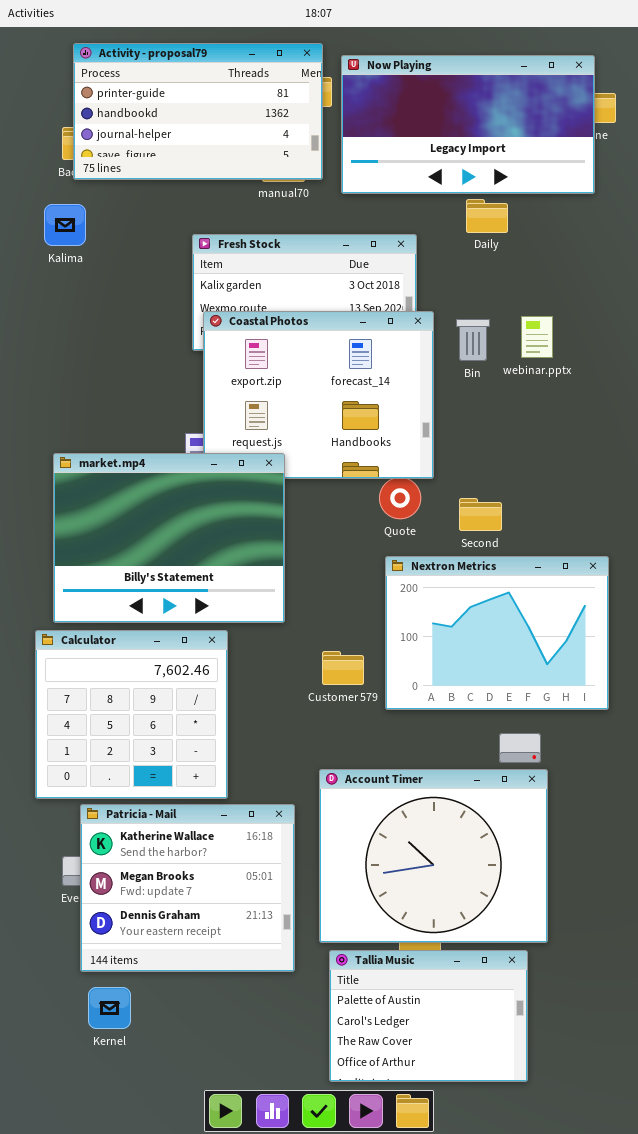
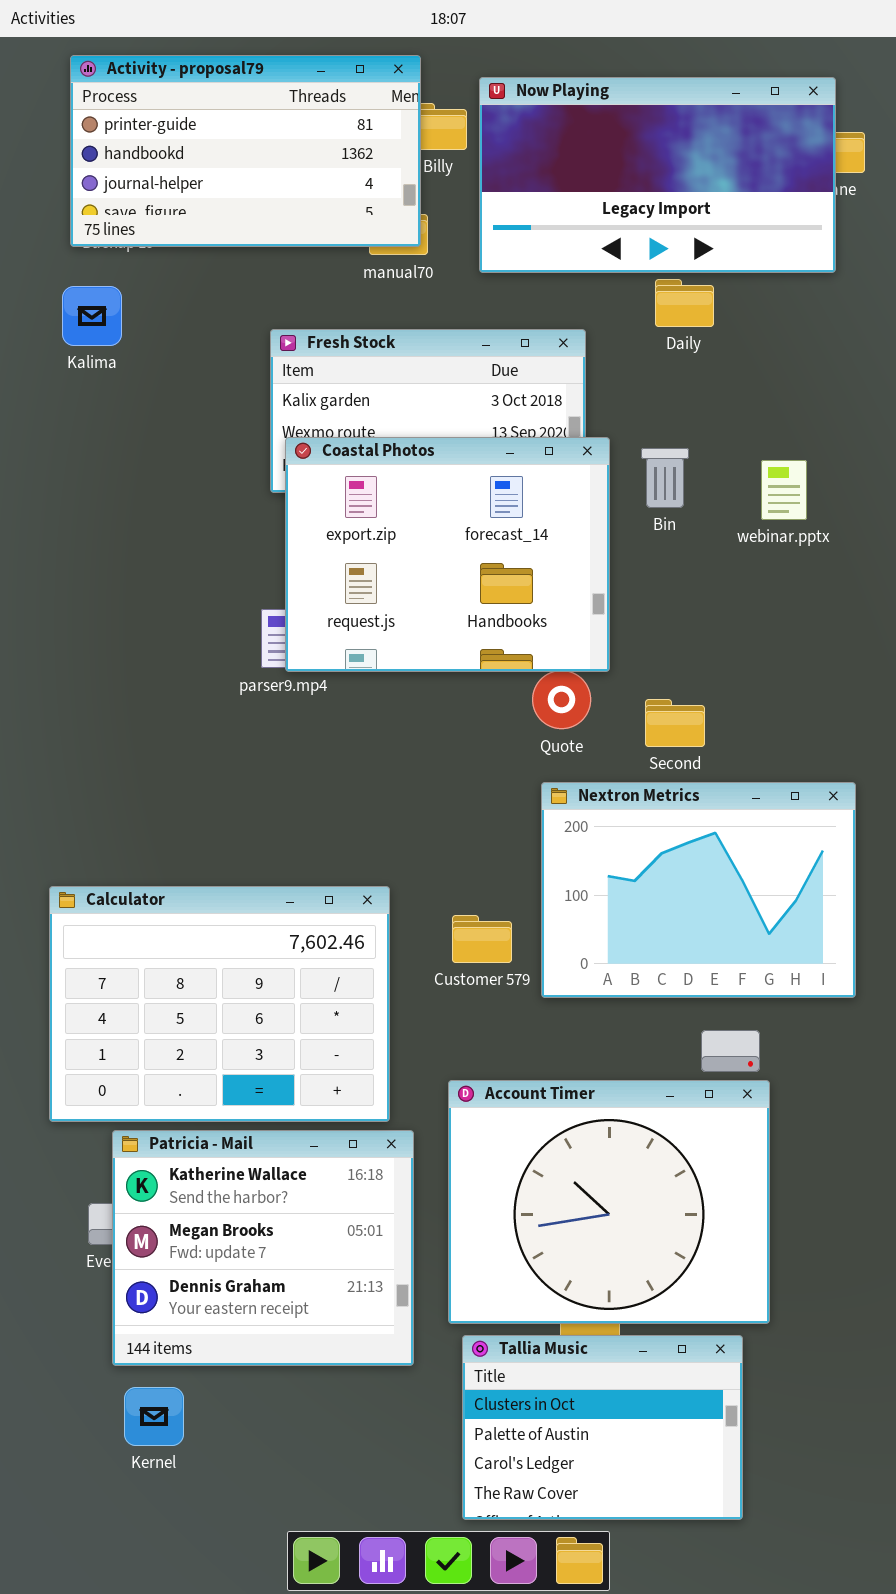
Activity - proposal79: [73,43,323,180] -> [70,55,421,247], moved
webinar.pptx: [521,316,553,358] -> [761,460,807,520], moved
market.mp4: [53,453,285,623] -> none, closed
Calculator: [35,630,228,799] -> [49,886,390,1122], resized
Tallia Music: [329,950,528,1082] -> [462,1335,743,1520], scrolled up 1 row

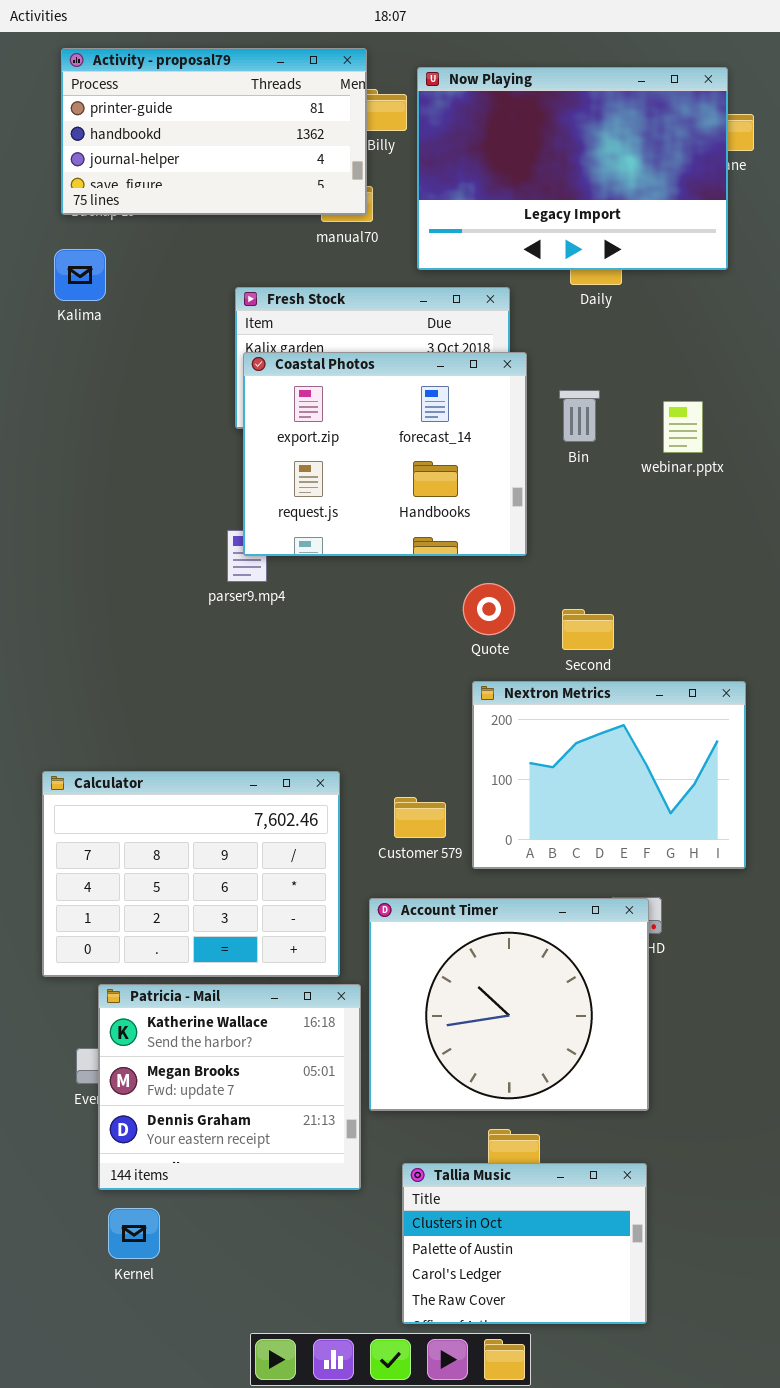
Now Playing: [479,77,836,273] -> [417,67,728,270], resized
Coastal Photos: [285,437,610,672] -> [243,352,527,556], moved
Account Timer: [448,1080,770,1324] -> [369,898,649,1111], moved

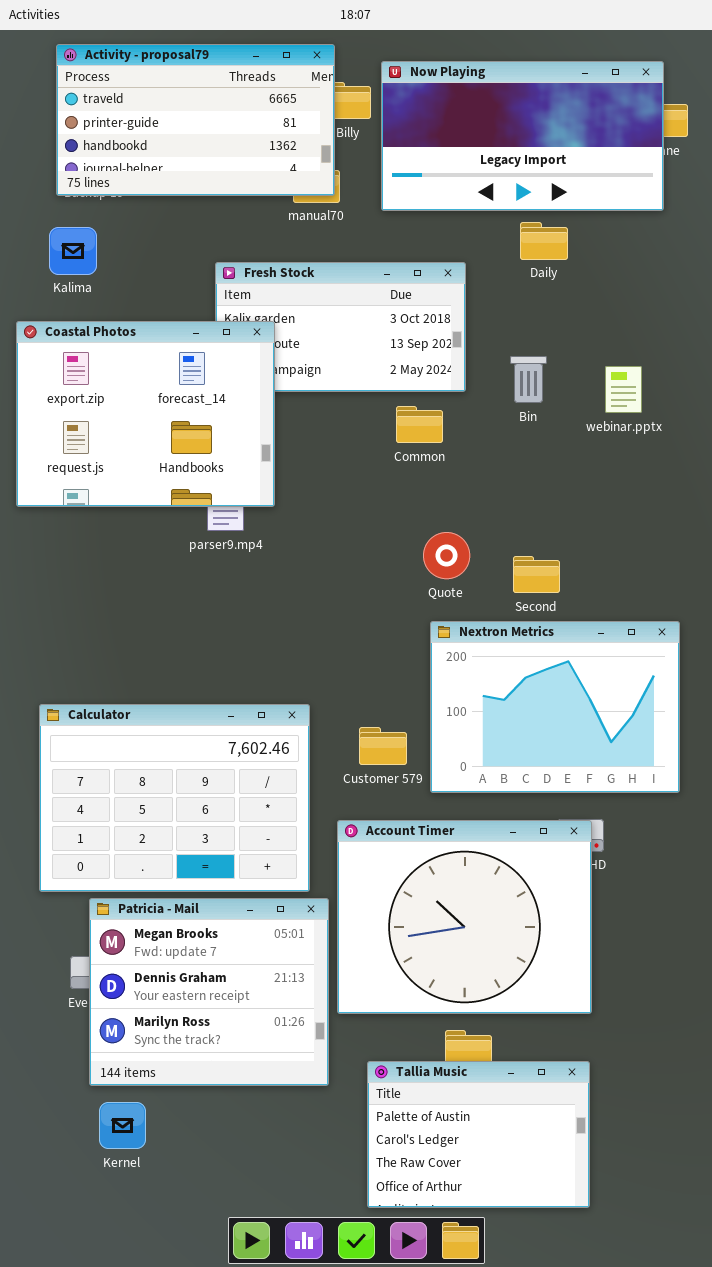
Activity - proposal79: [61,48,367,215] -> [56,44,335,196], scrolled up 1 row
Now Playing: [417,67,728,270] -> [381,61,664,211], resized
Coastal Photos: [243,352,527,556] -> [16,321,275,507], moved
Patricia - Mail: [98,984,361,1190] -> [89,898,329,1086], scrolled down 1 row
Tallia Music: [402,1163,647,1324] -> [367,1061,590,1208], scrolled down 1 row

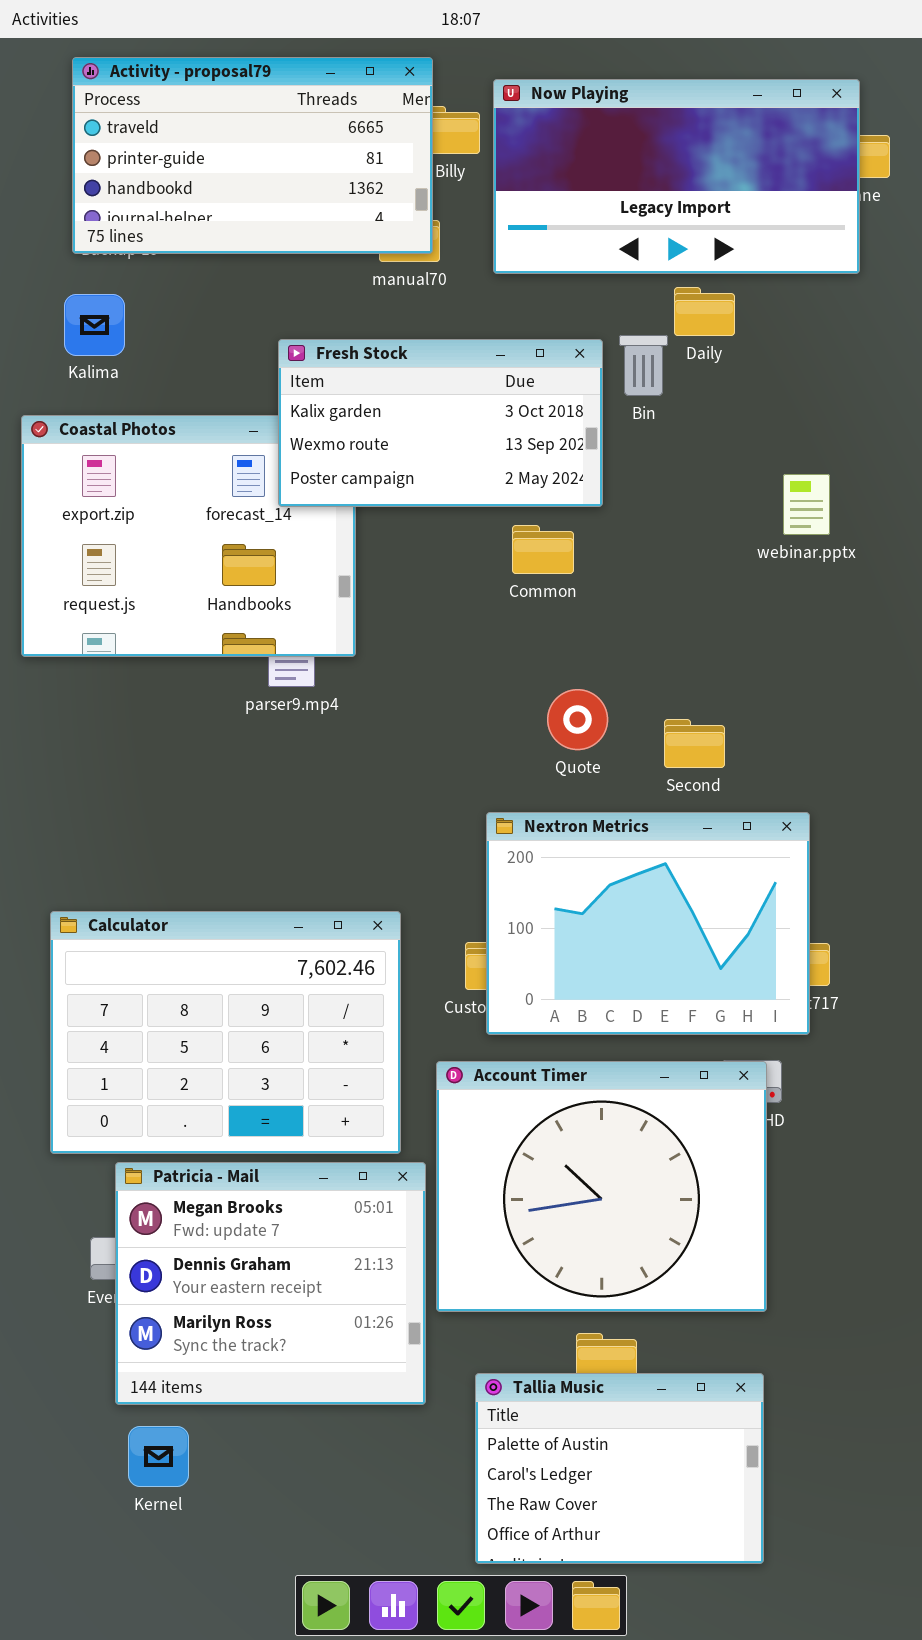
Fresh Stock: [215,262,466,392] -> [278,339,603,507], raised
Bin: [510,356,547,403] -> [619,335,668,396], moved
Nextron Metrics: [430,621,680,793] -> [486,812,810,1035], moved

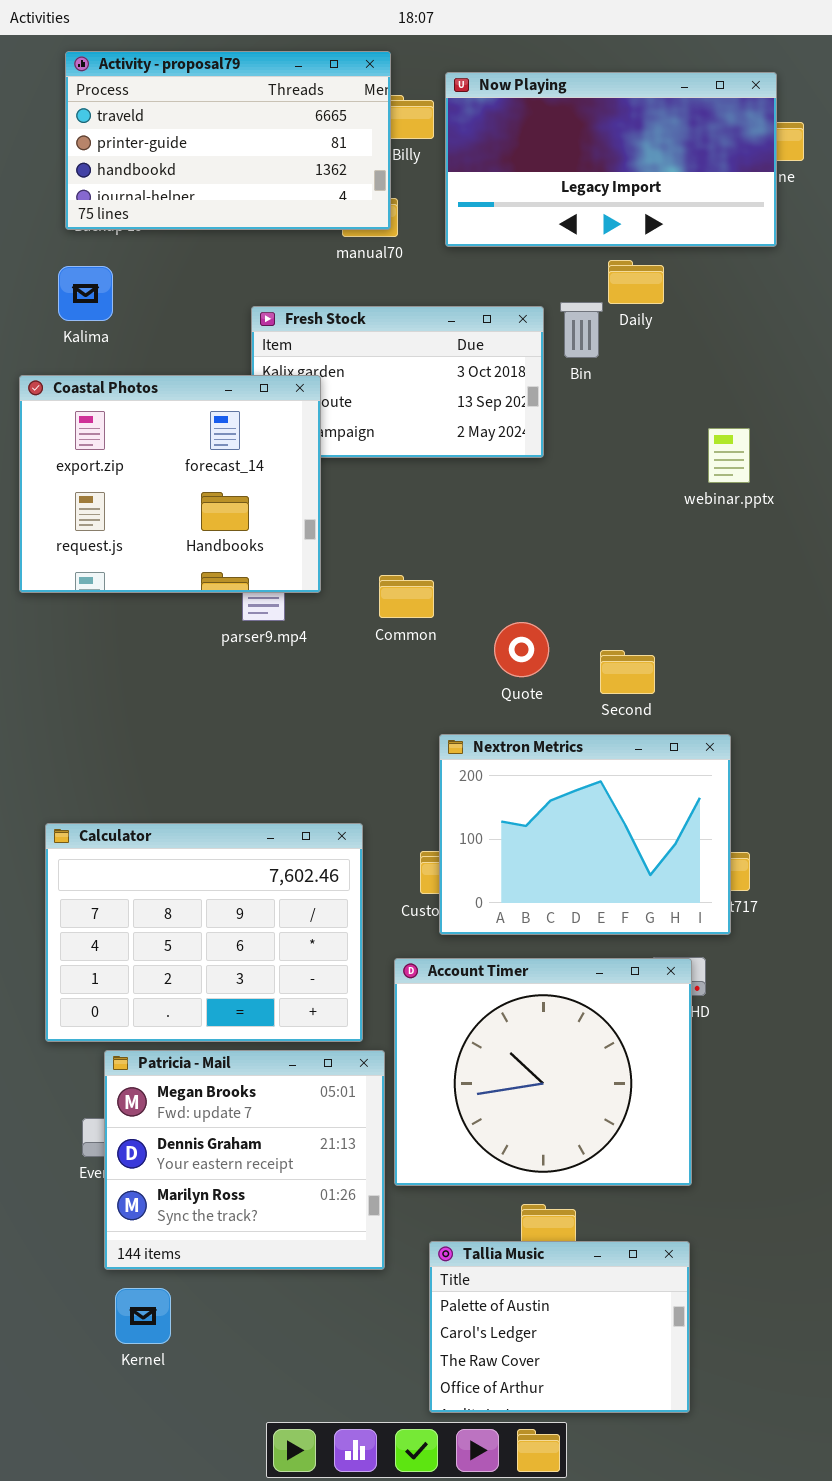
Coastal Photos: [21,415,356,657] -> [19,375,321,593], raised
Common: [512,525,574,574] -> [379,575,434,618], moved

